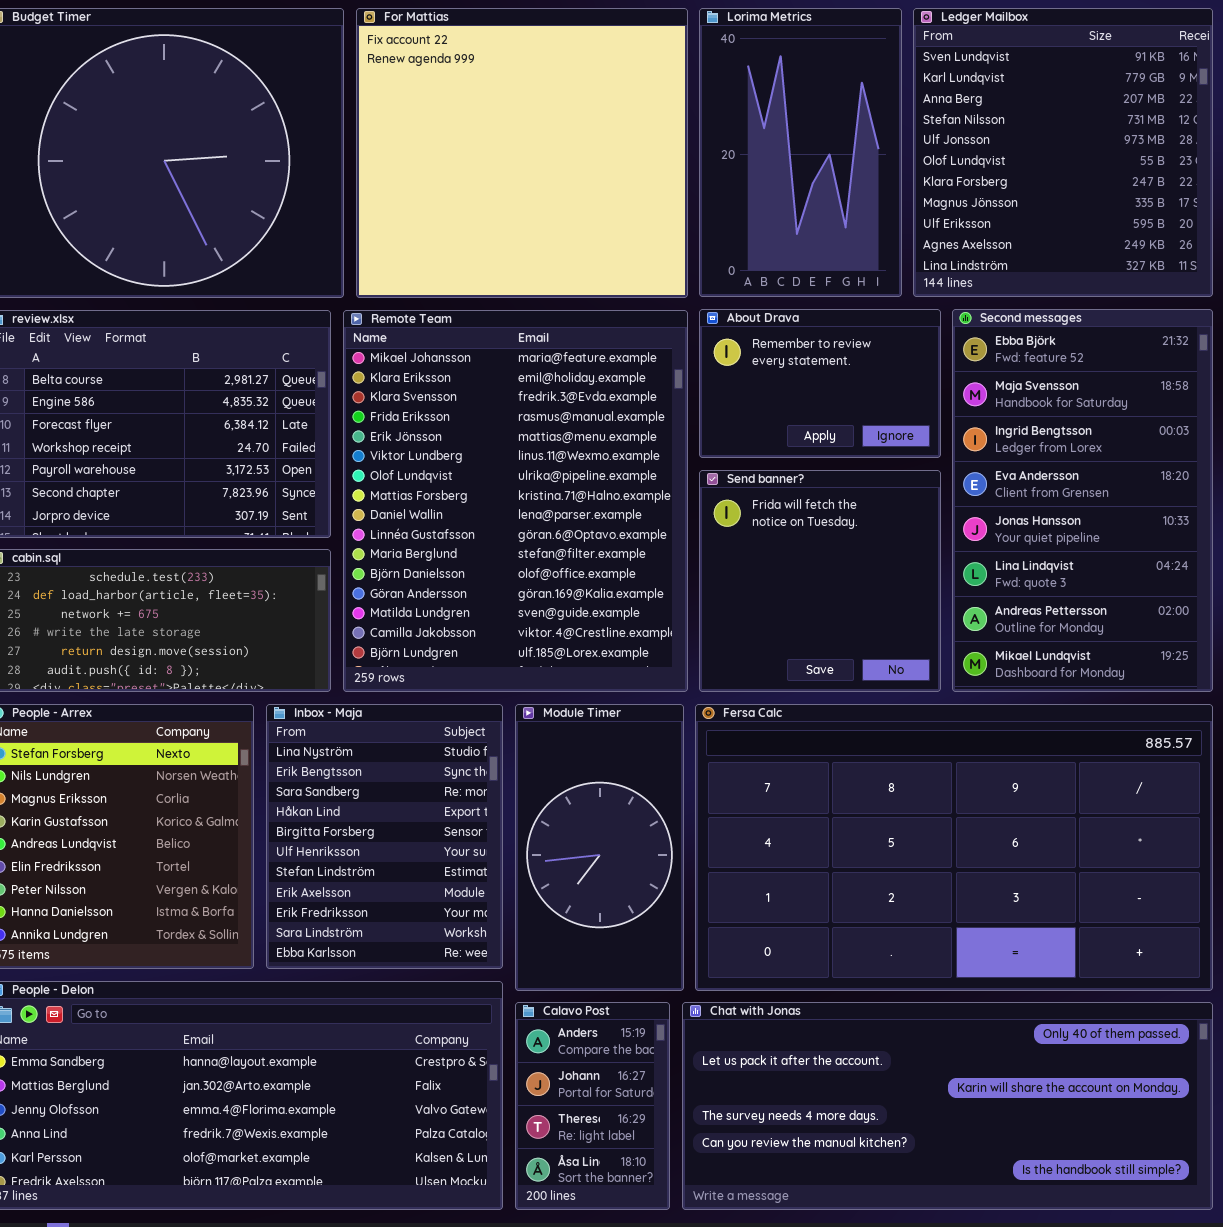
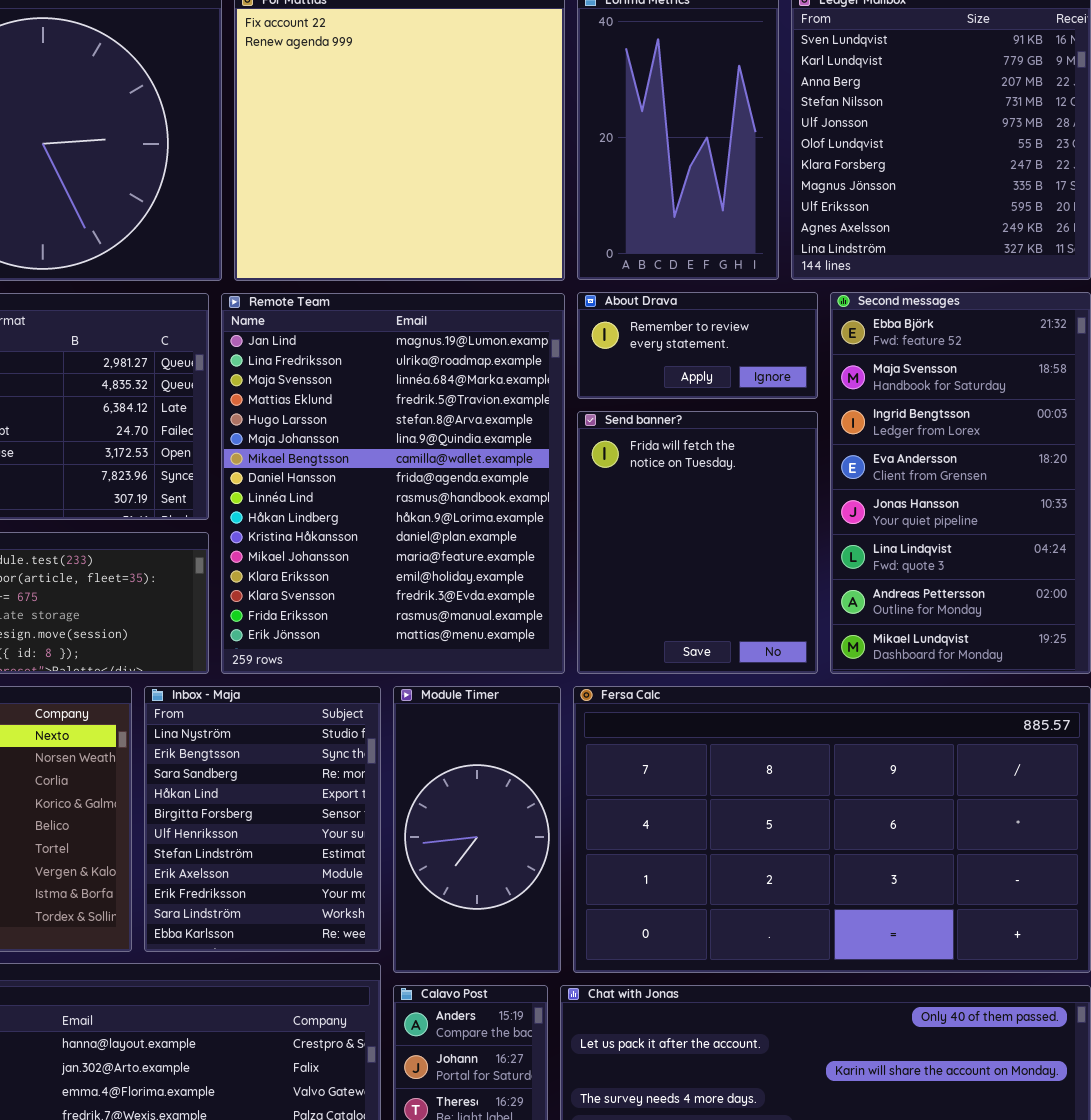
About Drava: [699,309,941,458] -> [577,292,818,399], resized
Remote Team: [343,310,688,692] -> [221,293,565,674], scrolled up 11 rows
Send banner?: [699,470,941,692] -> [577,411,818,674], resized

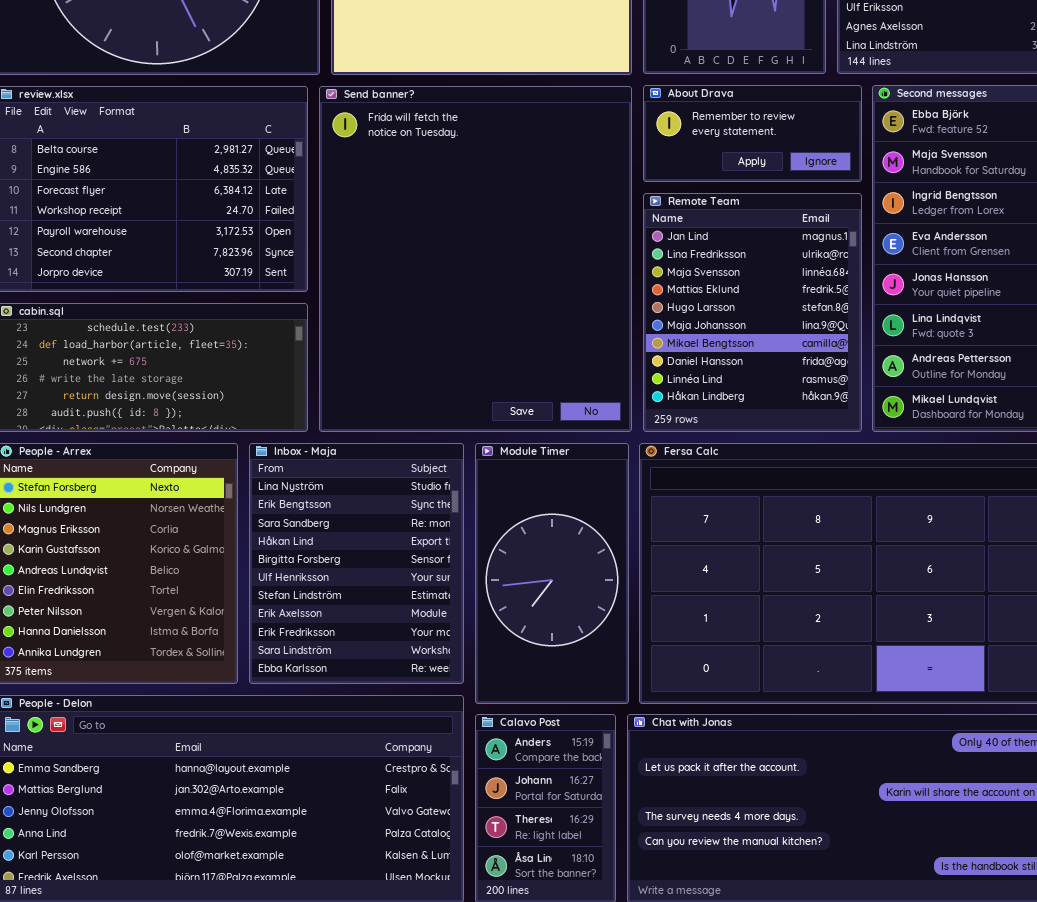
Remote Team: [221,293,565,674] -> [643,193,862,432], moved, resized
Send banner?: [577,411,818,674] -> [319,86,632,432], moved, resized

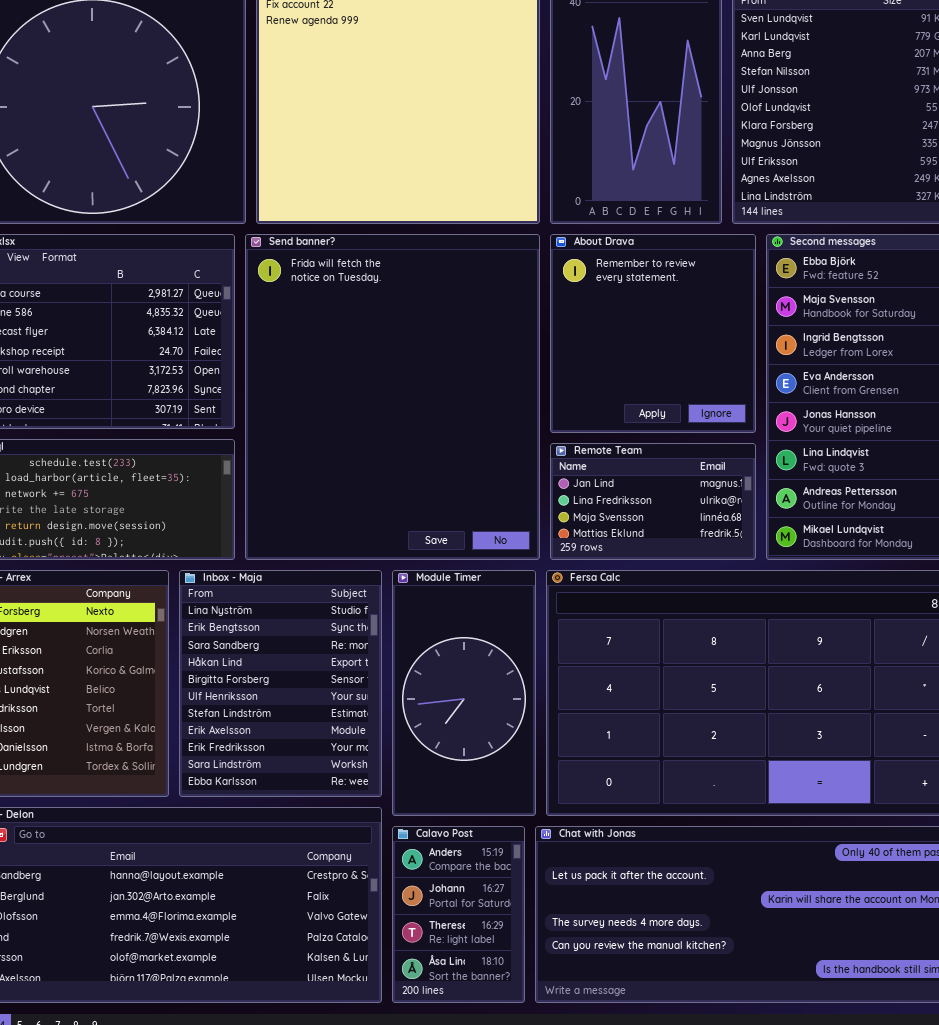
About Drava: [643,85,862,182] -> [550,234,756,433], resized
Remote Team: [643,193,862,432] -> [550,443,756,560], resized

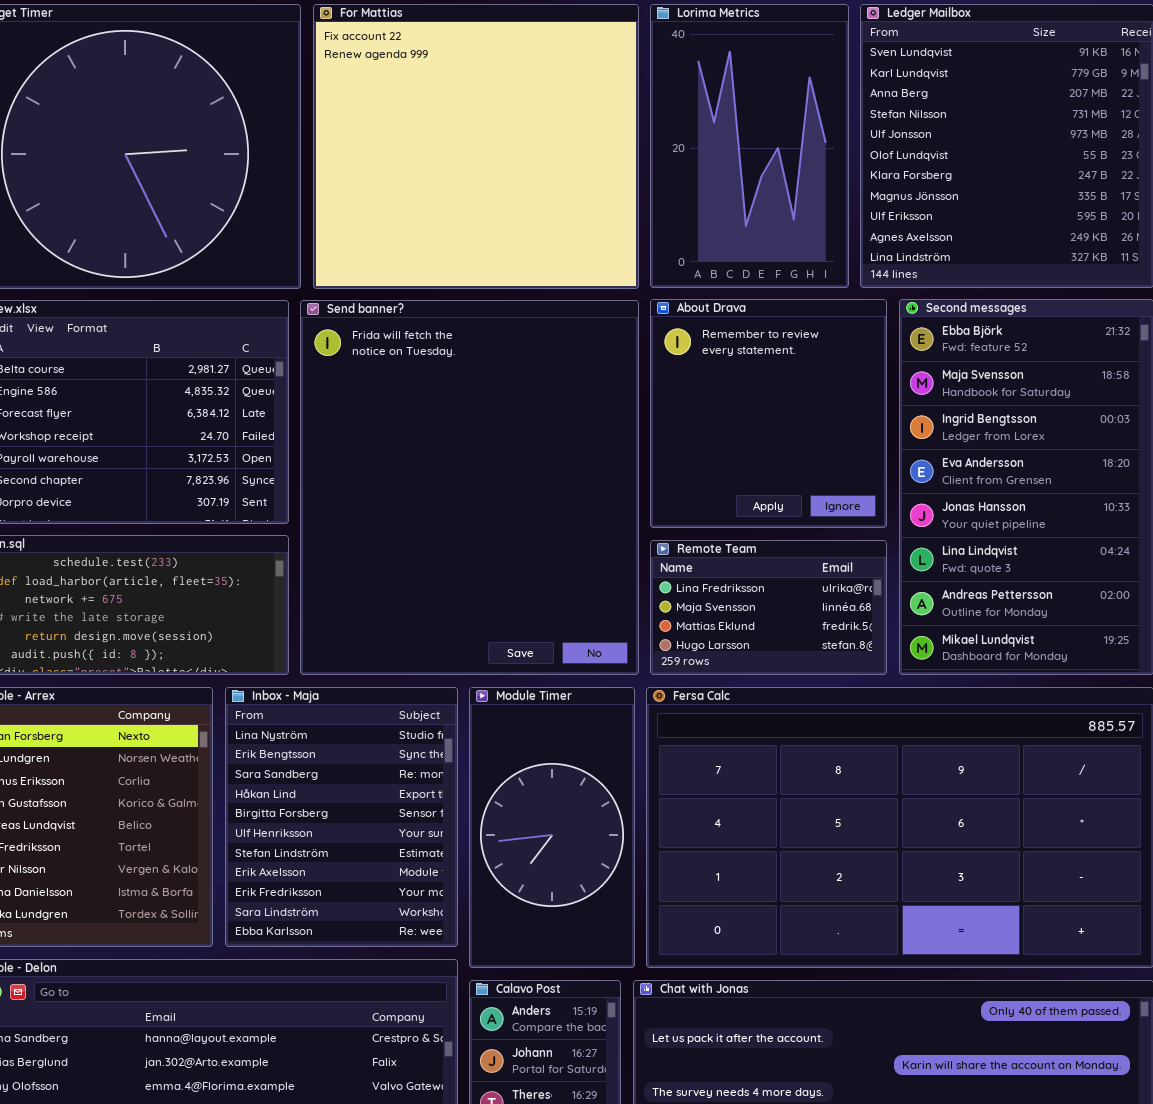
Remote Team: [550,443,756,560] -> [650,540,887,675], scrolled down 1 row

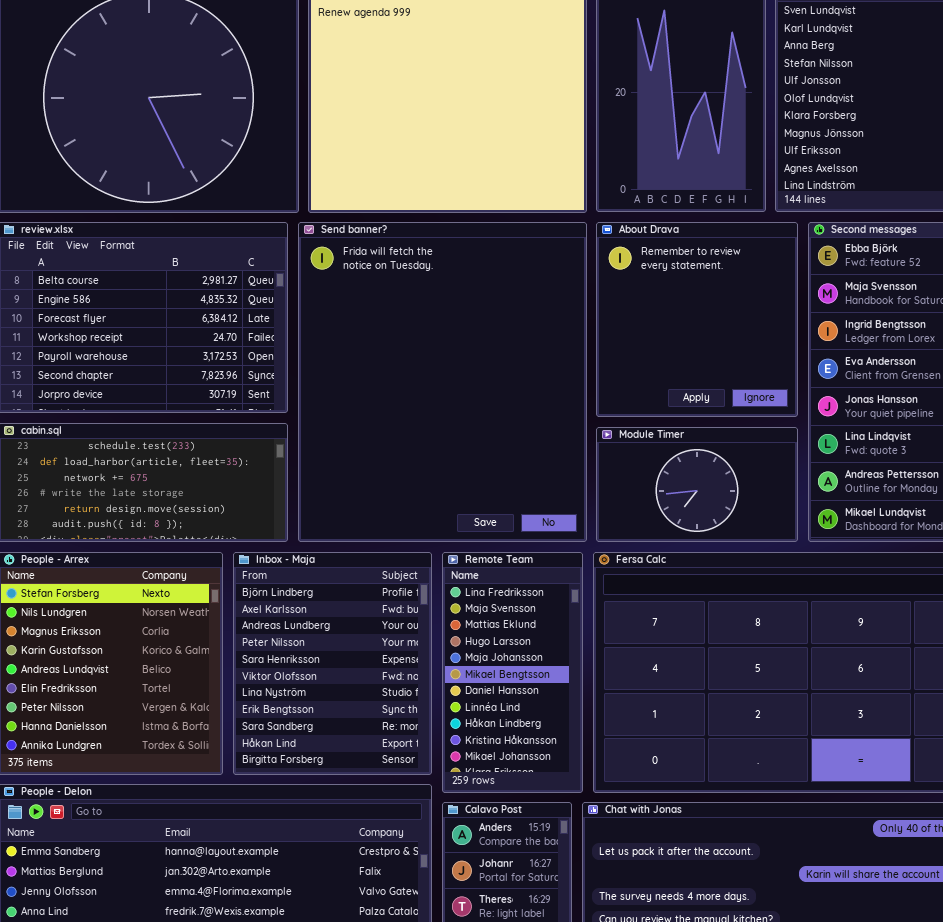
Remote Team: [650,540,887,675] -> [442,552,583,793], moved, resized
Inbox - Maja: [225,687,458,947] -> [233,552,432,775], scrolled up 6 rows
Module Timer: [469,687,635,968] -> [596,427,798,542], moved, resized

